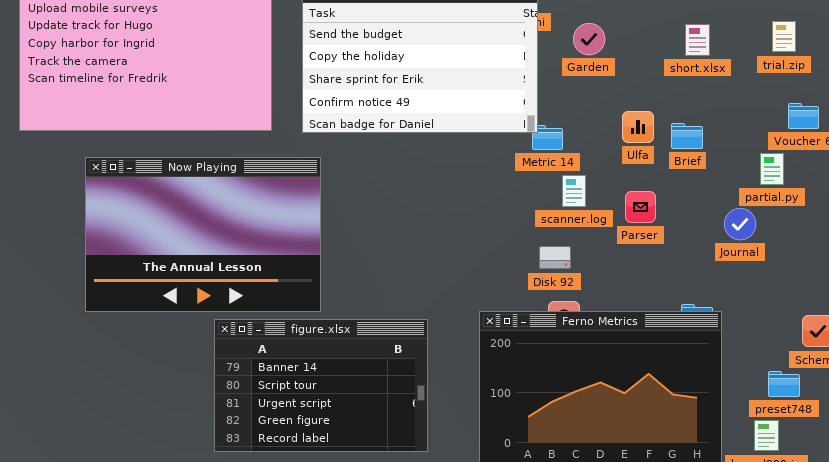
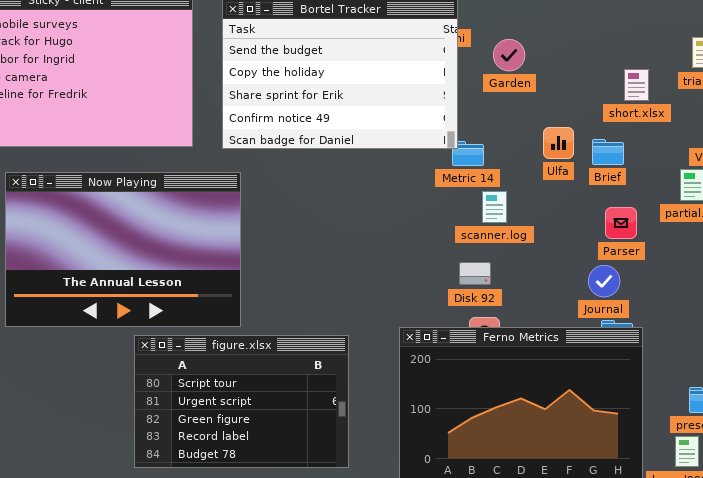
short.xlsx: [685,24,710,56] -> [624,69,649,101], moved
Parser: [625,191,656,223] -> [605,207,637,239], moved
Journal: [724,208,756,240] -> [588,265,620,297], moved
figure.xlsx: [214,319,428,452] -> [134,335,349,468], scrolled down 1 row

